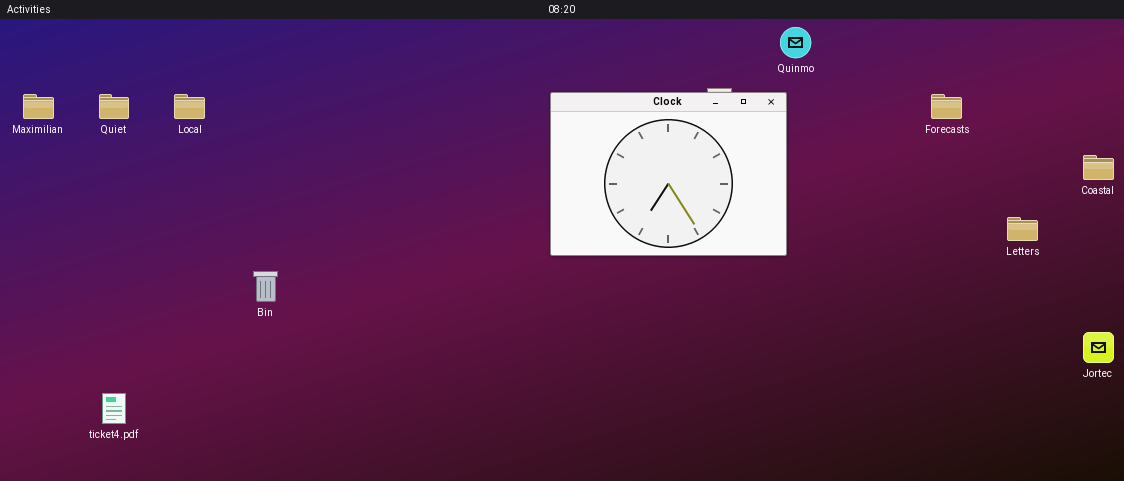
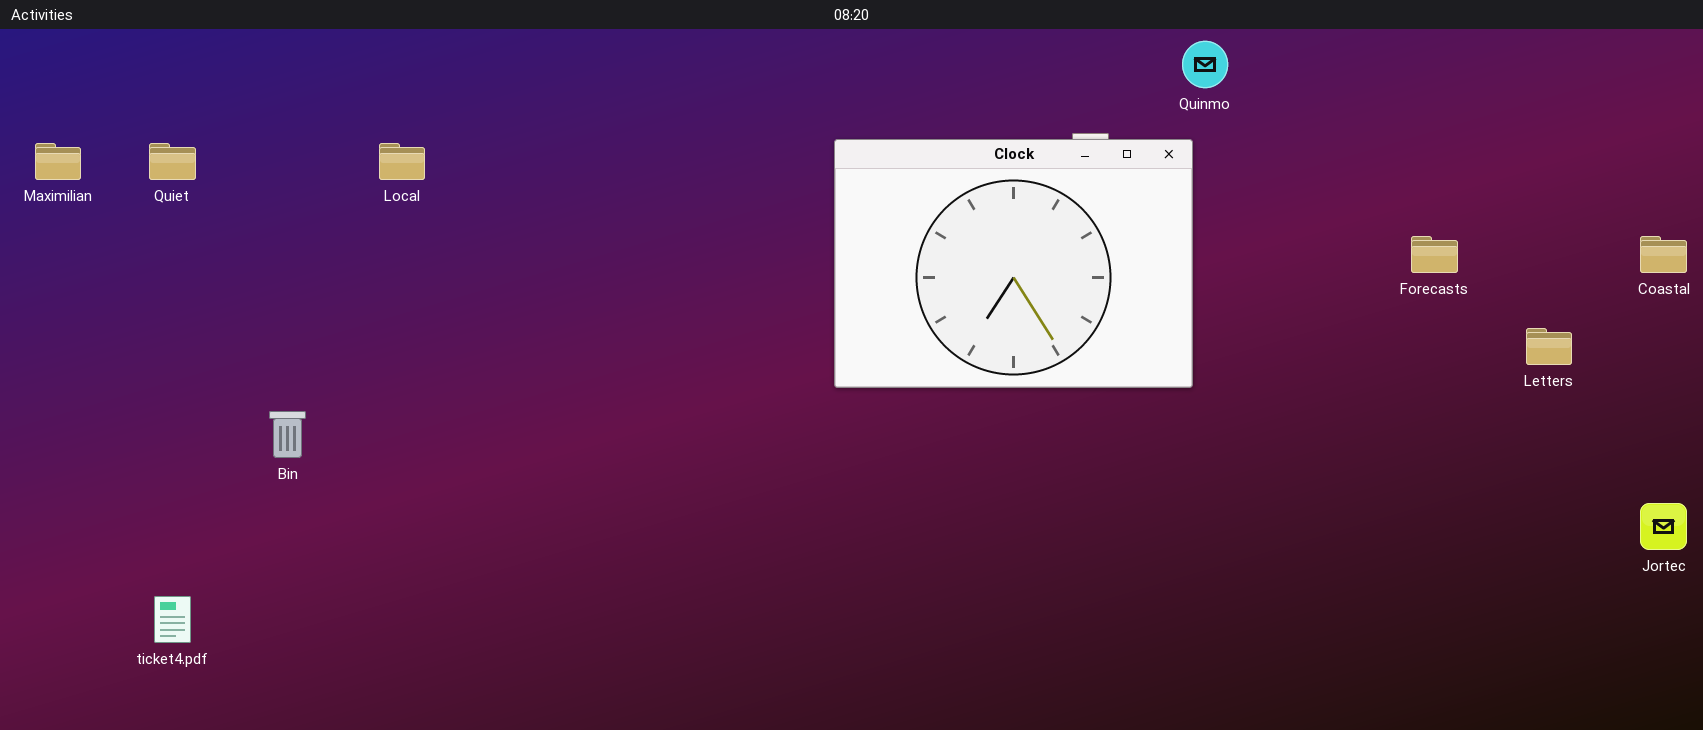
Local: [174,94,205,119] -> [379,143,425,180], moved
Forecasts: [931,94,962,119] -> [1411,236,1458,273], moved
Bin: [253,271,278,302] -> [269,411,306,458], moved

